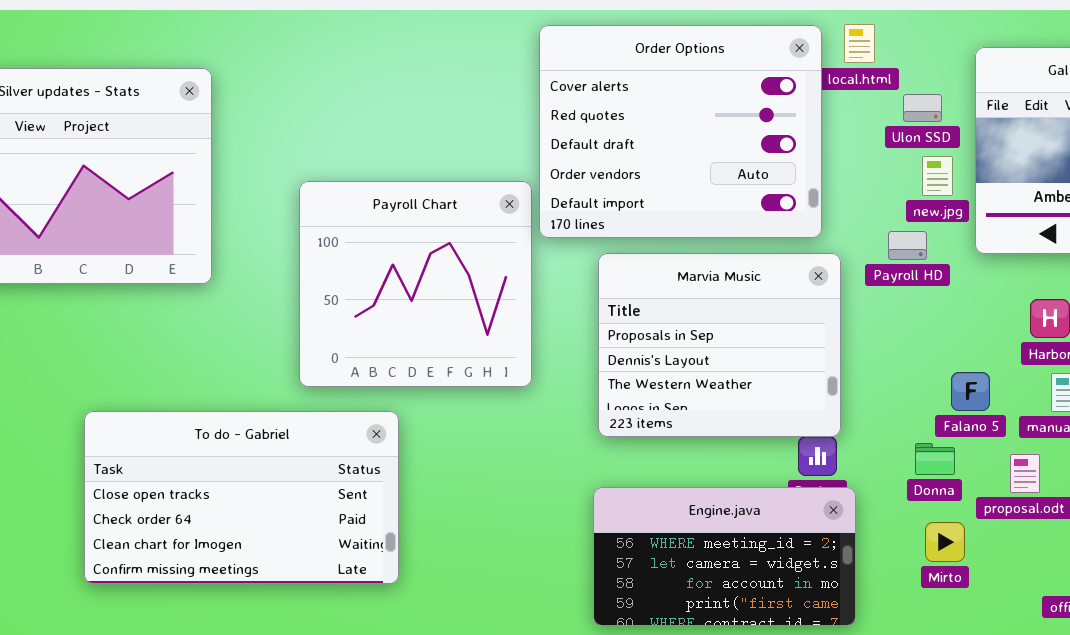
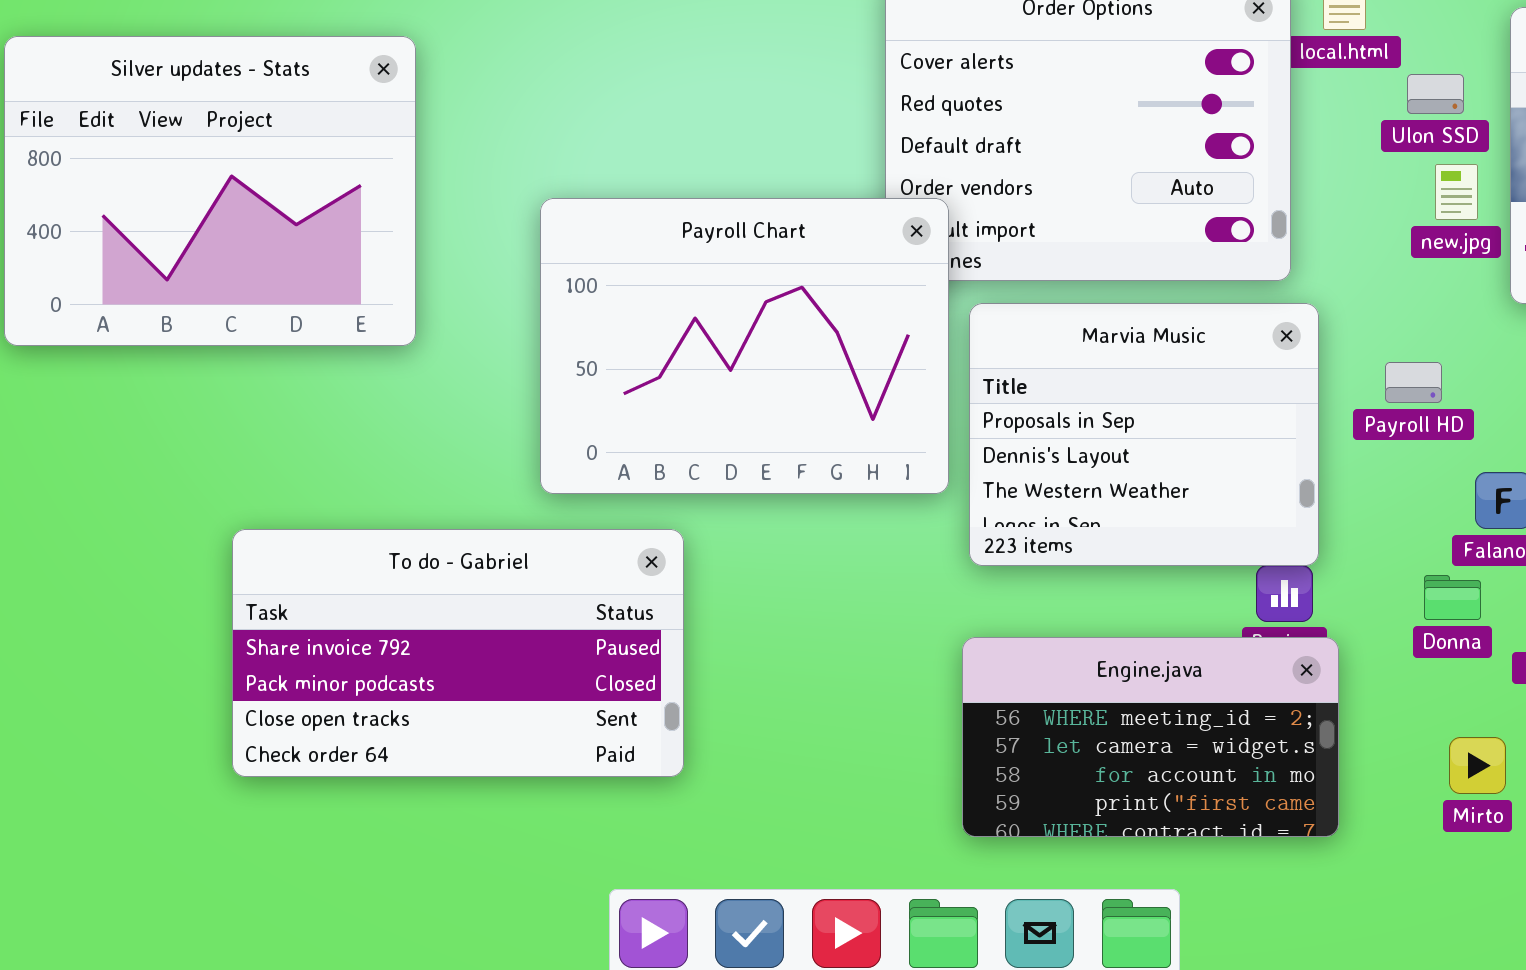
Payroll Chart: [299,181,532,387] -> [540,198,949,494], resized
Payroll HD: [888,231,927,260] -> [1385,362,1442,403], moved
To do - Gabriel: [84,411,399,584] -> [232,529,684,777], scrolled up 2 rows
Mirto: [925,522,965,562] -> [1449,737,1506,794], moved

